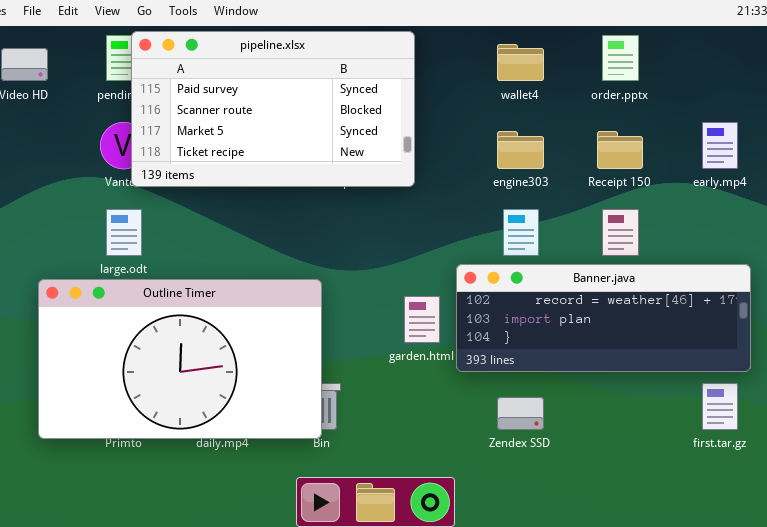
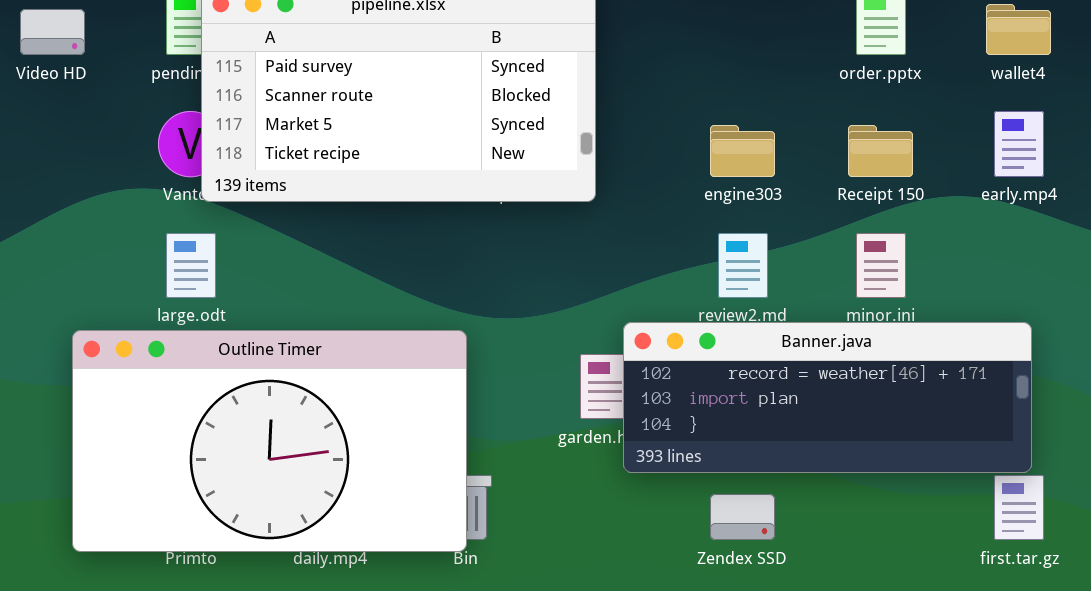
wallet4: [497,44,544,81] -> [986,4,1051,55], moved
Banner.java: [456,264,751,372] -> [623,322,1032,473], moved

